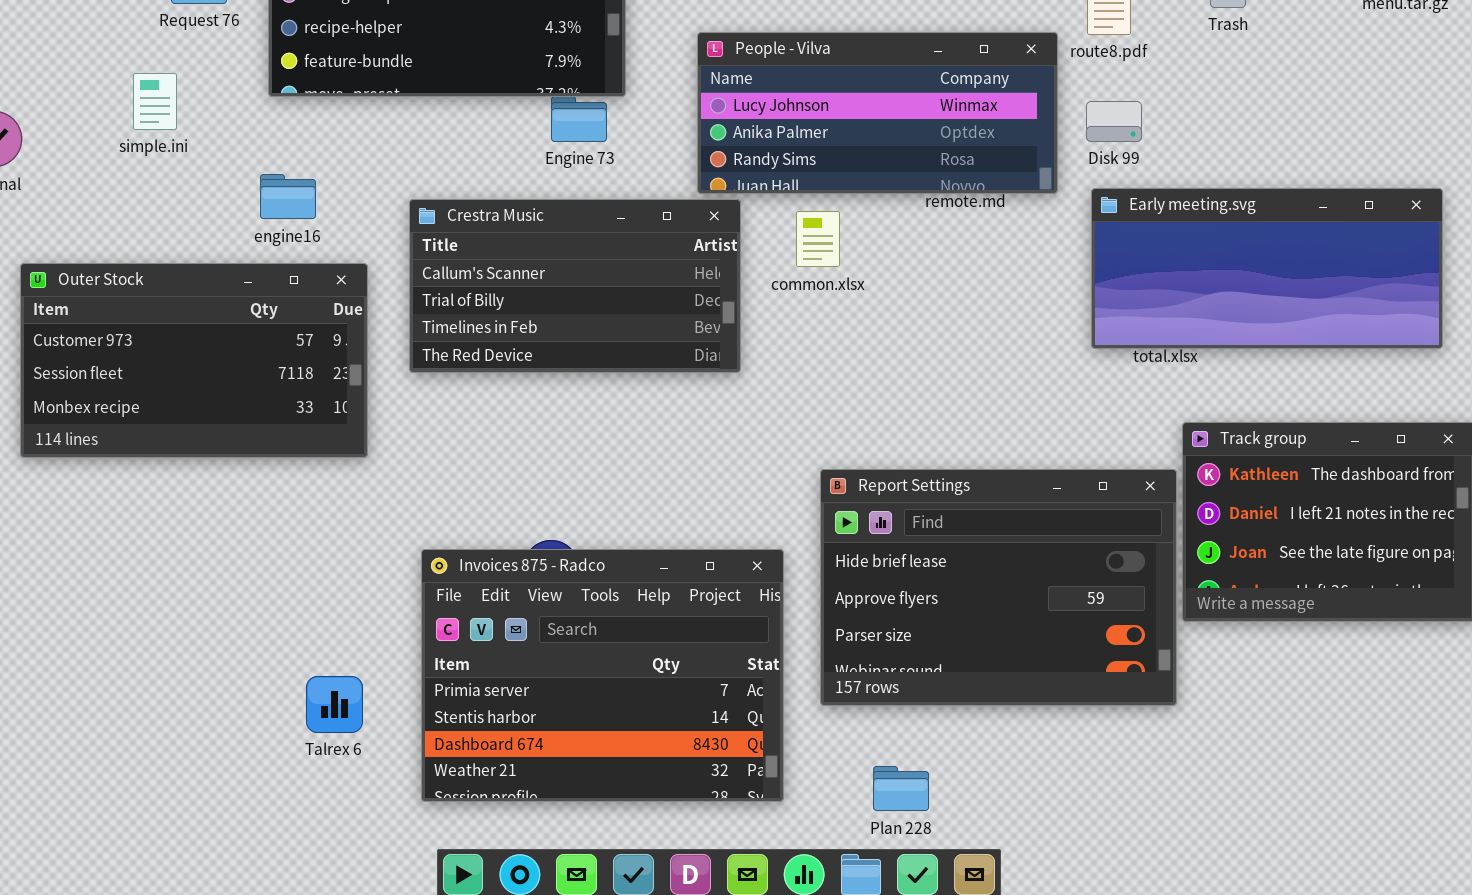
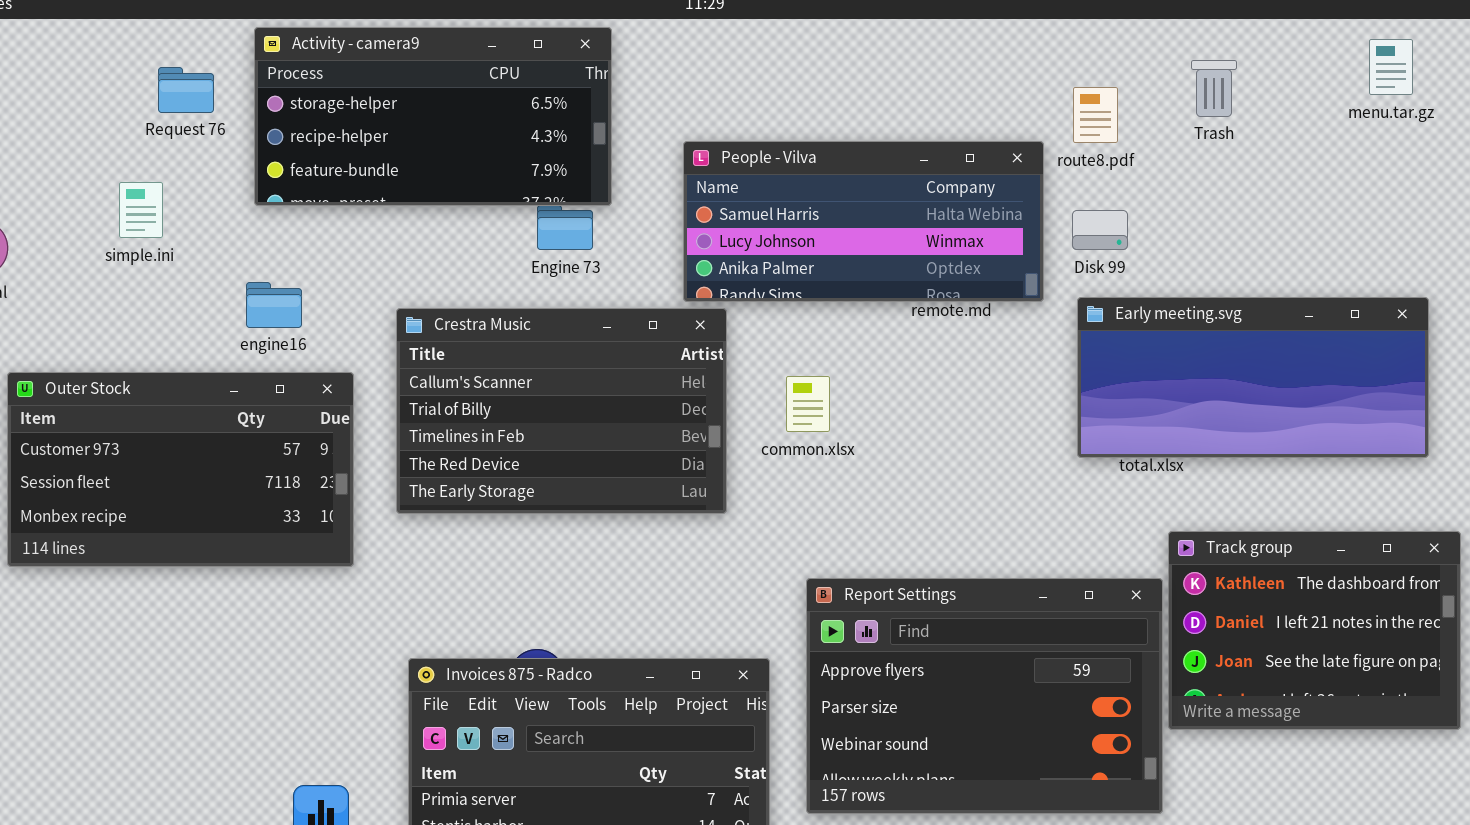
People - Vilva: [697,32,1058,194] -> [683,141,1044,302], scrolled up 1 row
Crestra Music: [409,199,741,373] -> [396,308,727,514], resized
common.xlsx: [796,211,840,267] -> [786,376,830,432], moved
Report Settings: [820,469,1177,706] -> [806,578,1163,814], scrolled down 1 row

